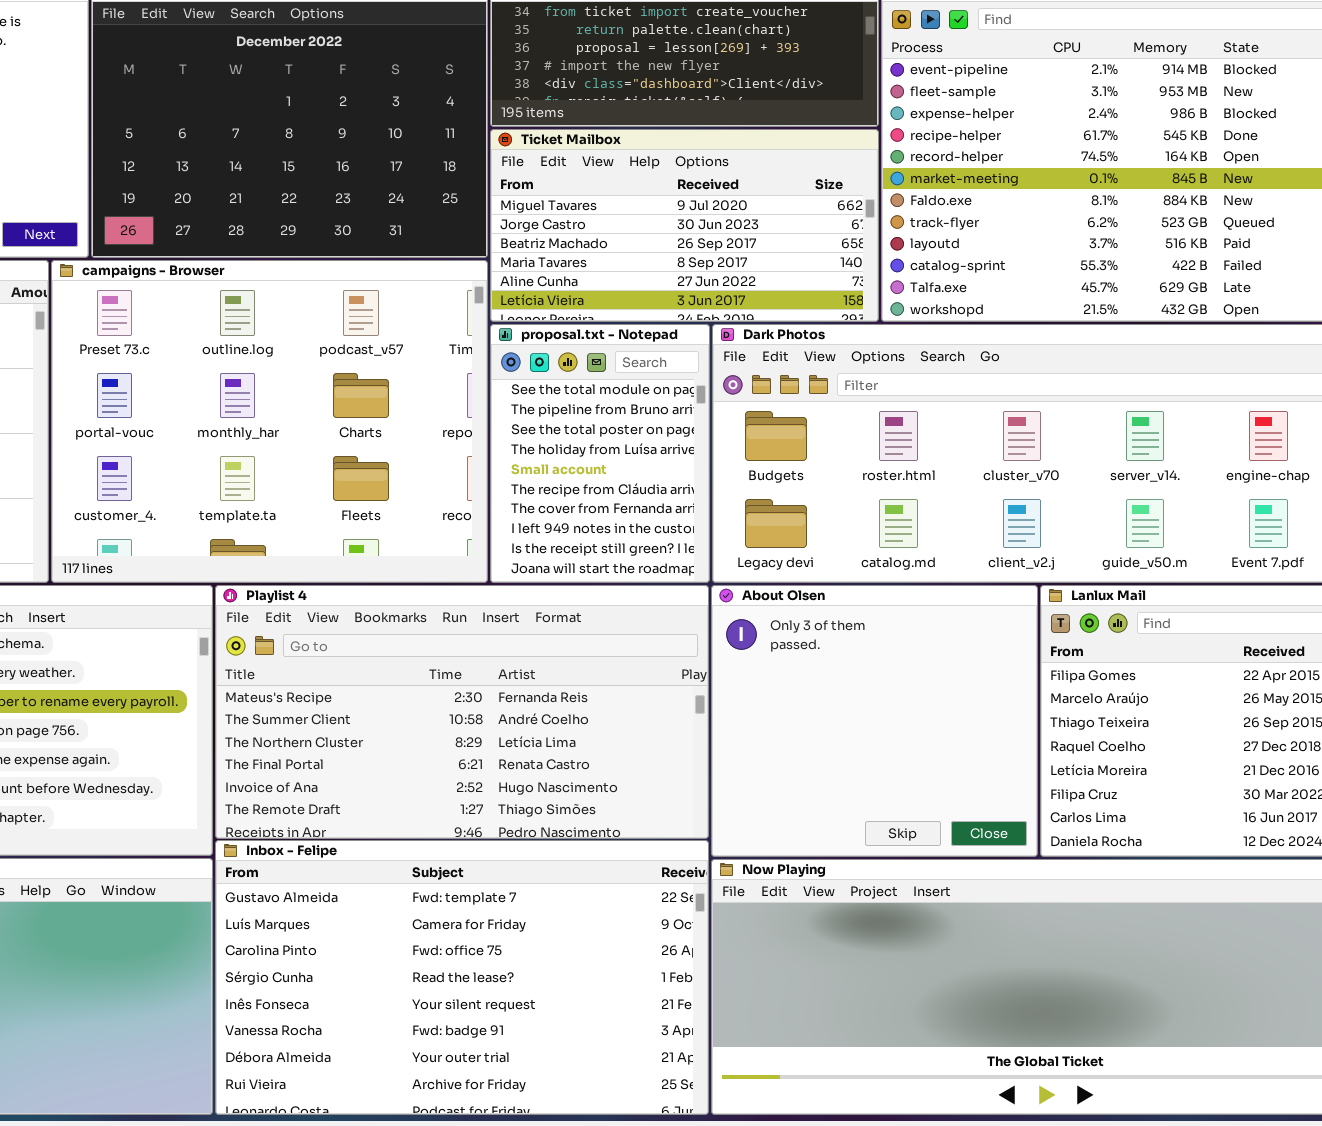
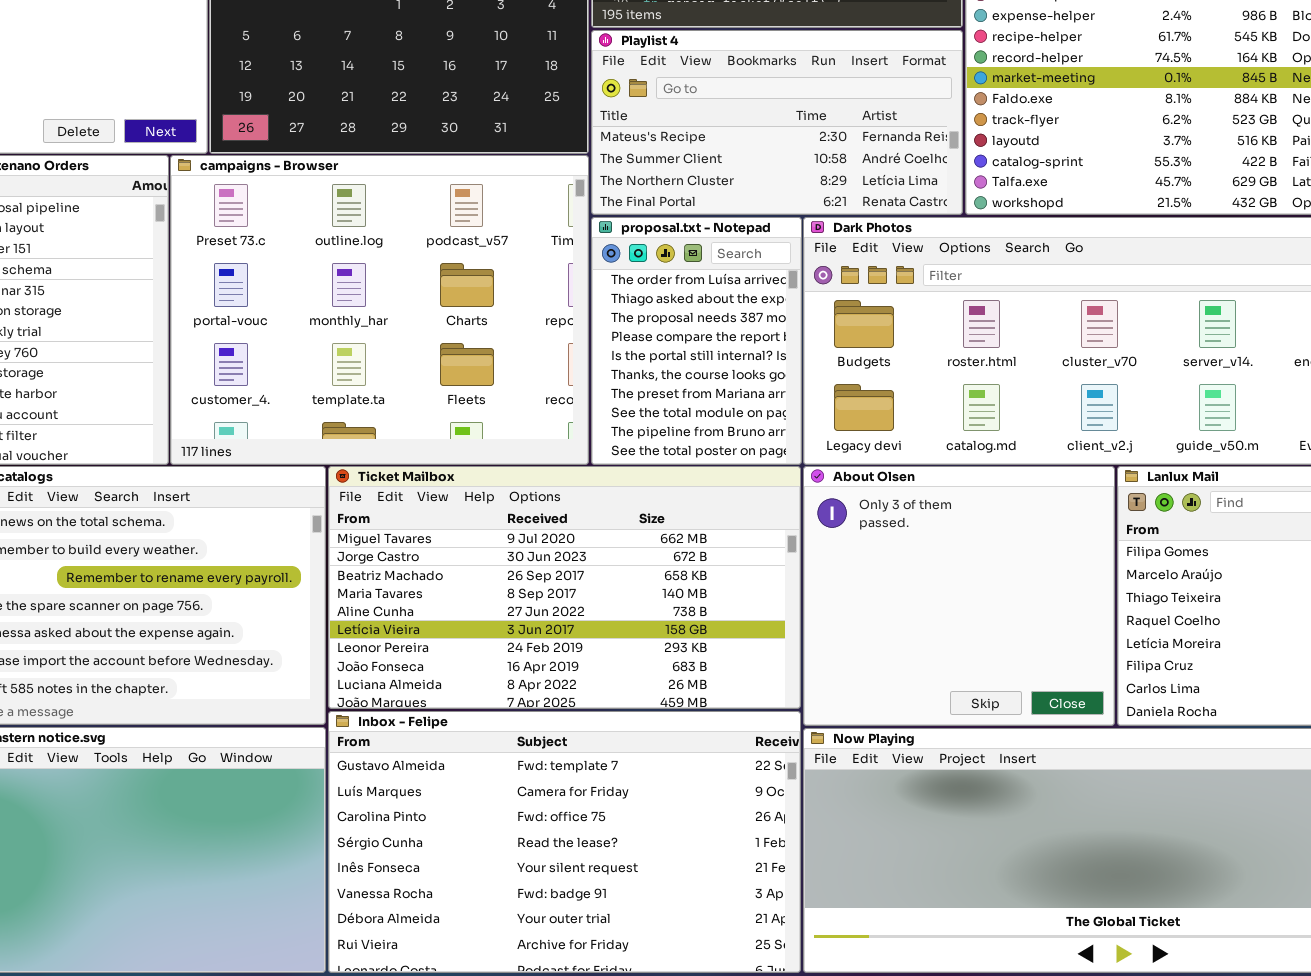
Ticket Mailbox: [490,129,879,322] -> [328,466,801,709], moved, resized
proposal.txt - Notepad: [490,324,710,583] -> [591,217,802,465], scrolled up 7 rows
Playlist 4: [215,585,709,839] -> [591,30,963,215], moved, resized

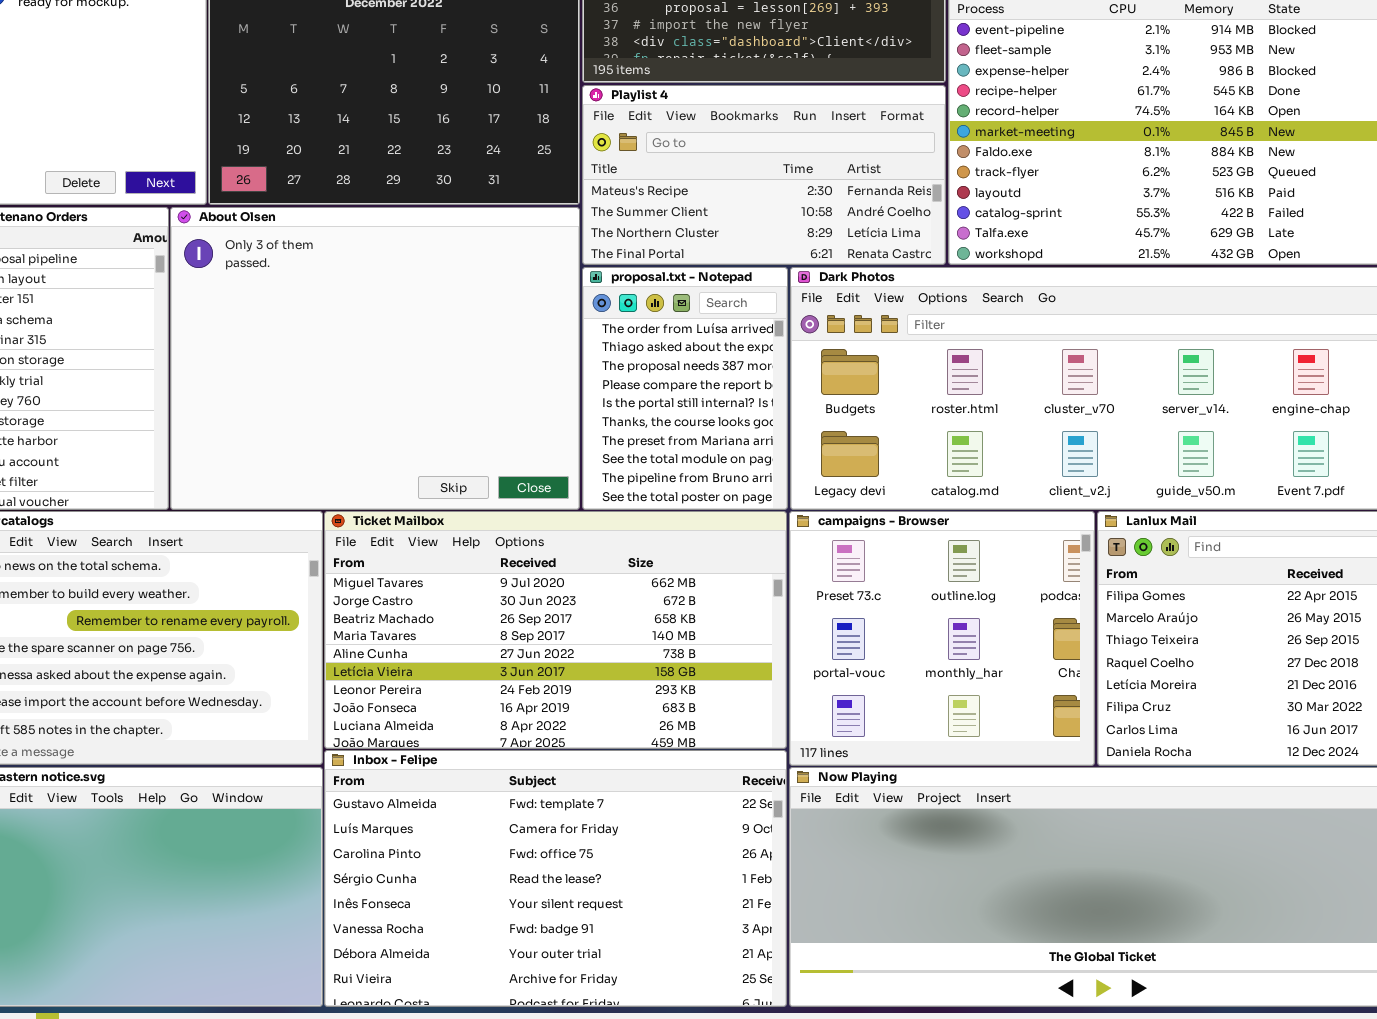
campaigns - Browser: [170,155,589,465] -> [789,511,1095,766], moved, resized
About Olsen: [803,466,1115,726] -> [170,207,580,510], moved, resized

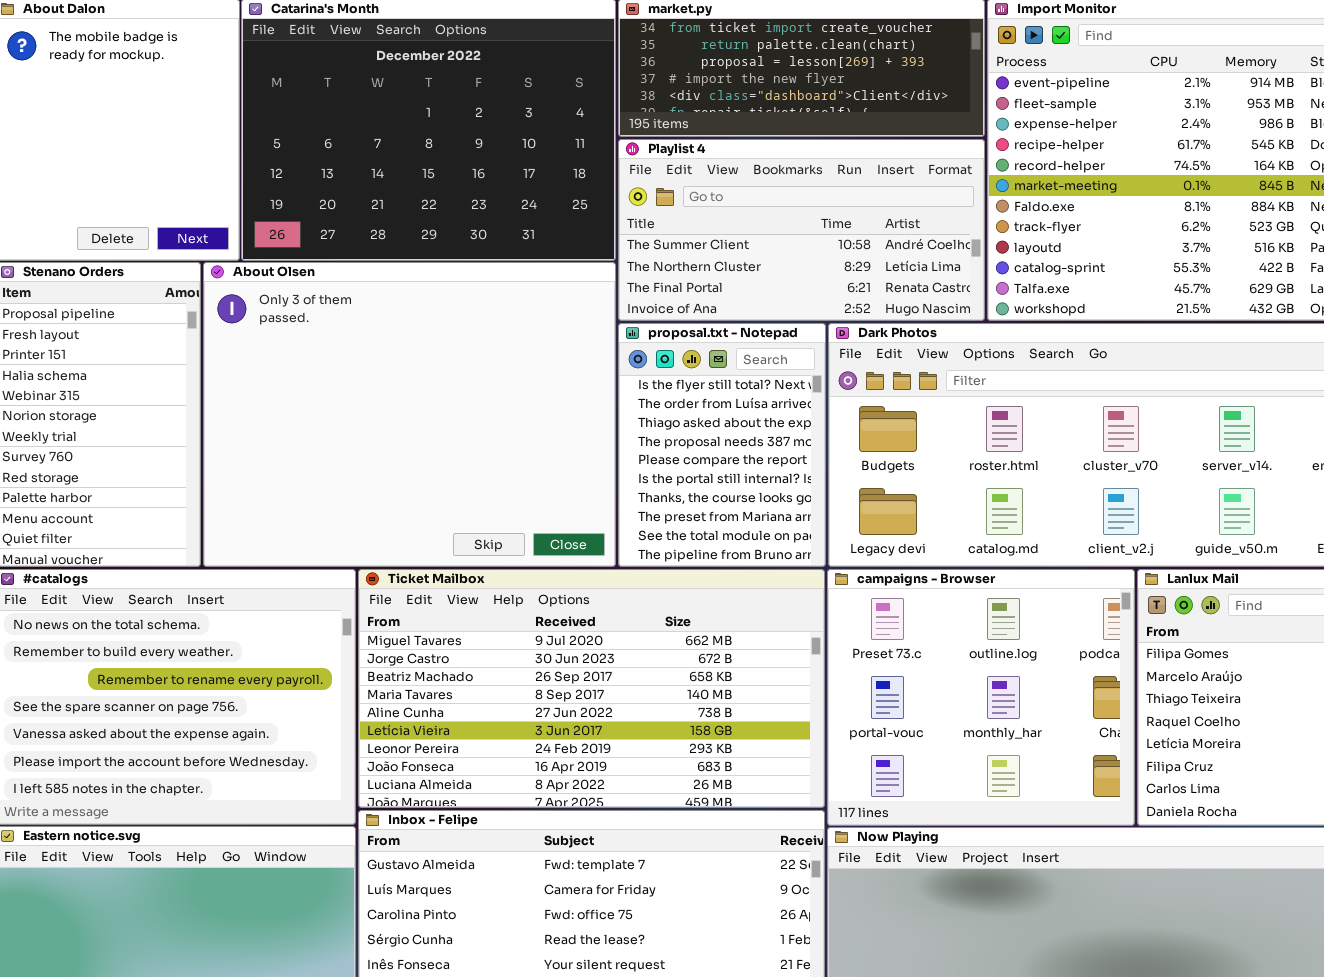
Playlist 4: [582,85,946,265] -> [618,139,985,321], scrolled down 1 row
proposal.txt - Notepad: [582,267,788,510] -> [618,323,826,567], scrolled up 1 row

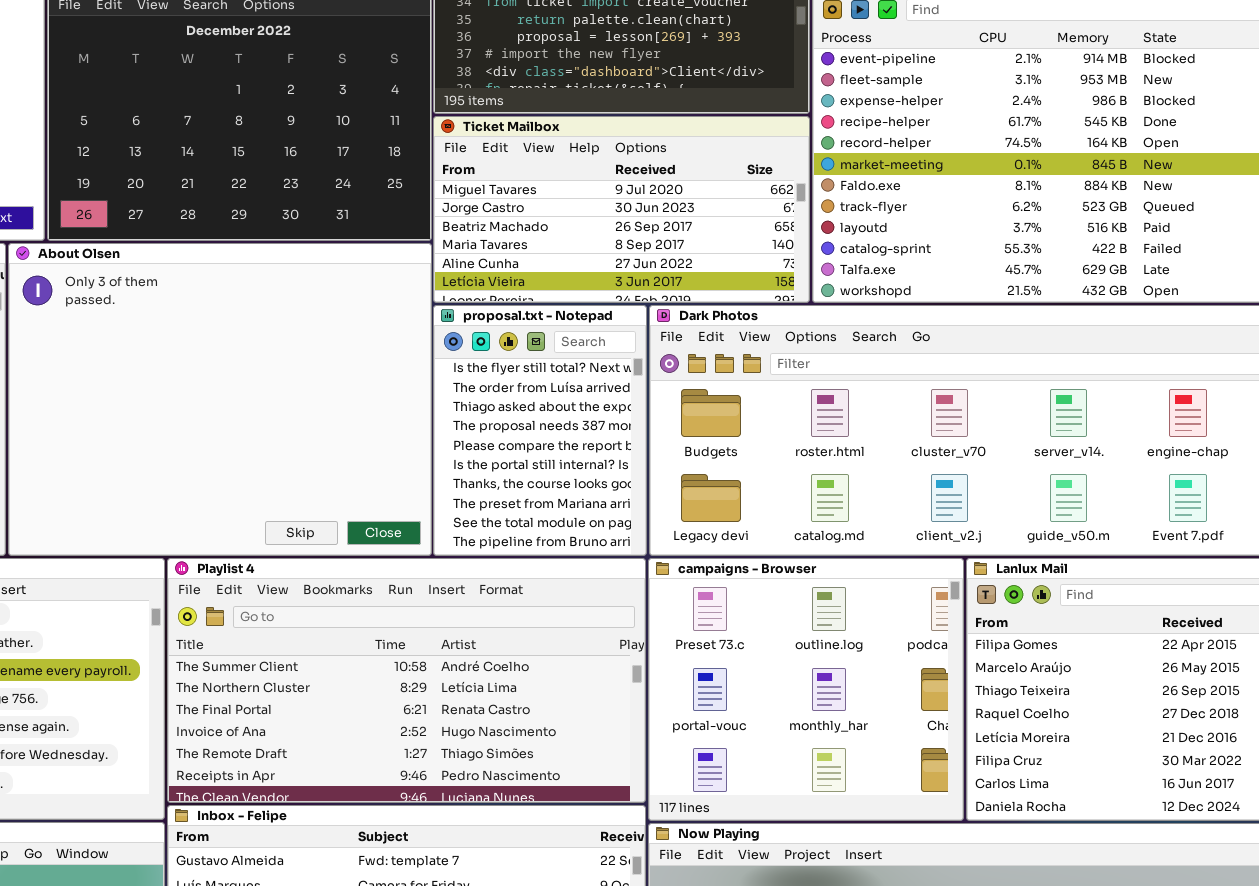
Playlist 4: [618,139,985,321] -> [167,558,646,803], moved, resized
Ticket Mailbox: [358,569,825,808] -> [433,116,810,303], moved, resized

